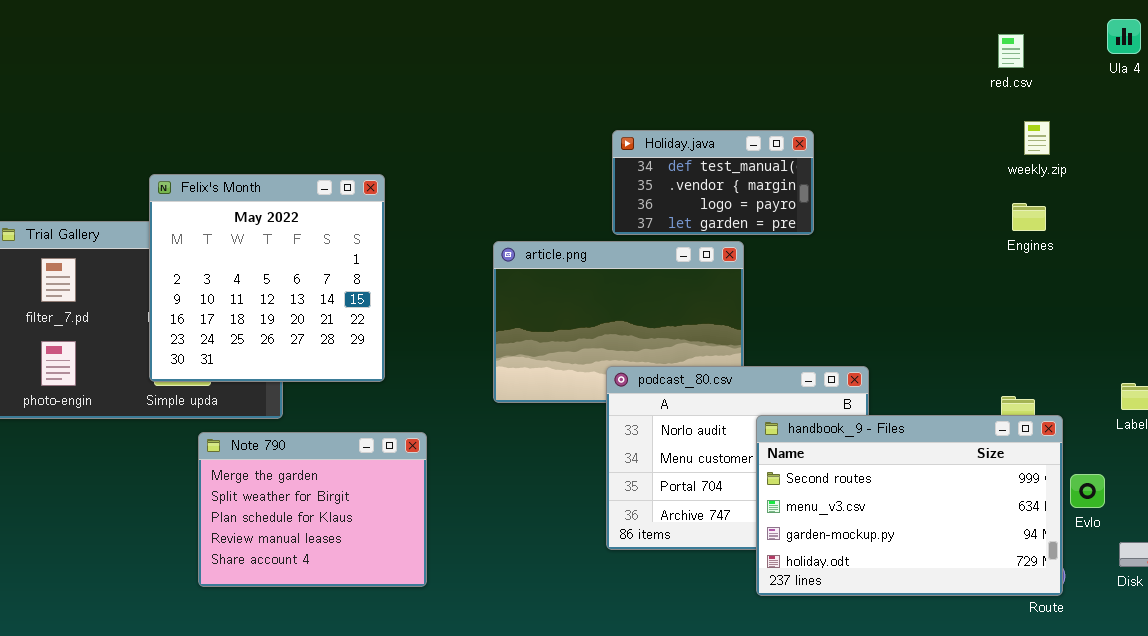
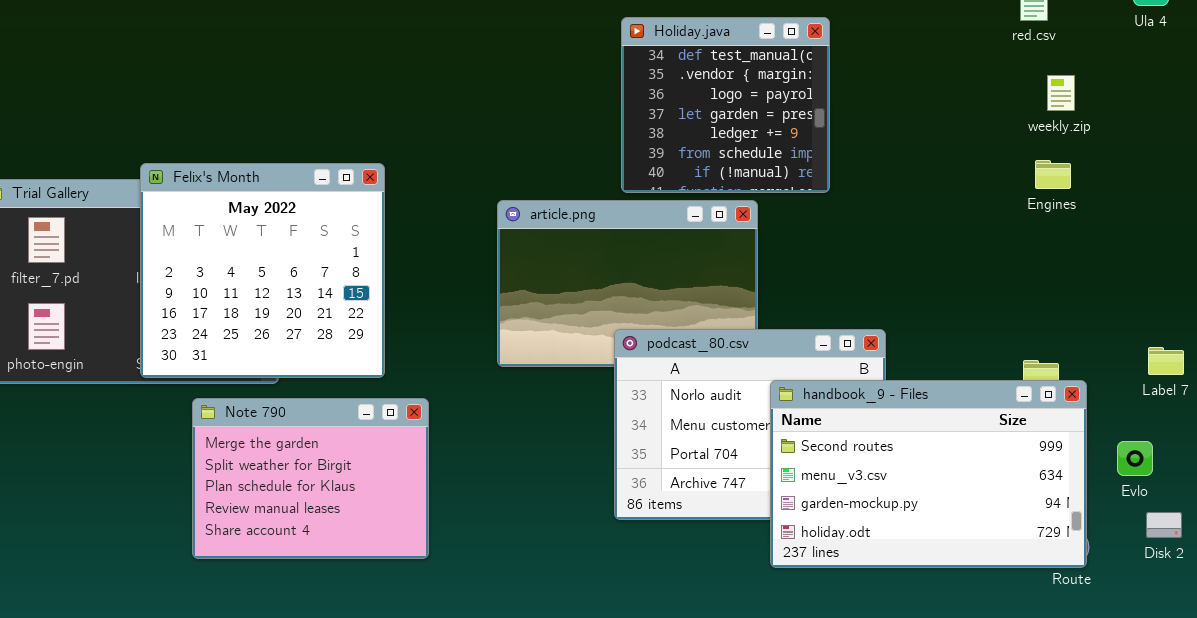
Holiday.java: [612,130,814,235] -> [621,17,830,193], resized
Felix's Month: [149,174,385,382] -> [140,163,385,378], moved
Evlo: [1070,474,1105,508] -> [1117,441,1153,476], moved

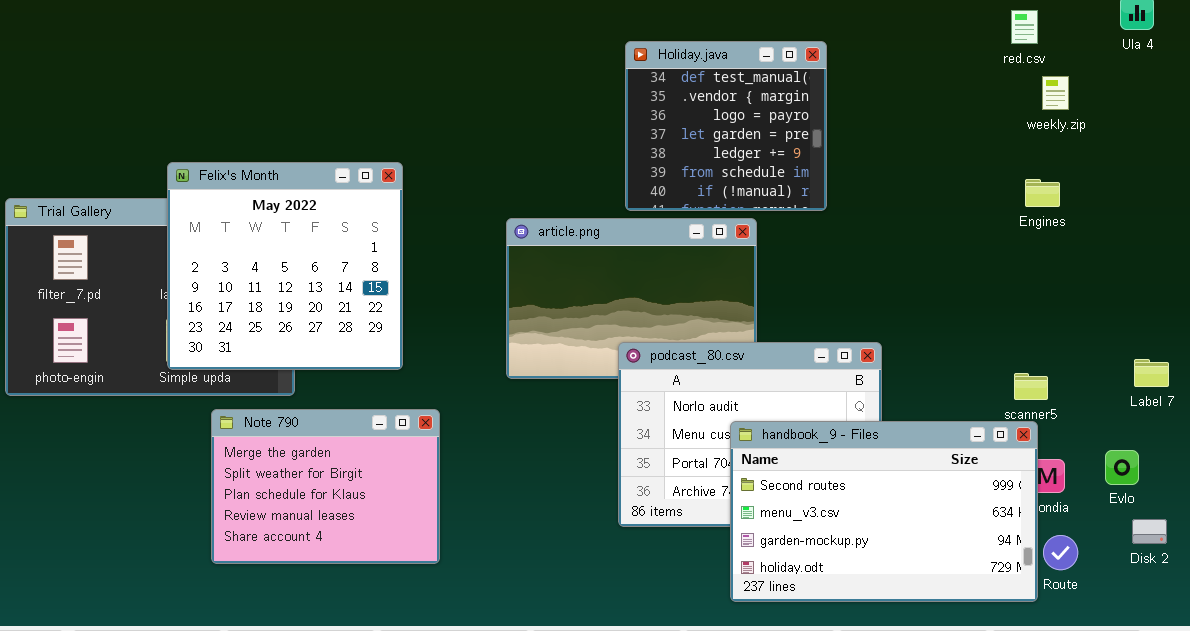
weekly.zip: [1047,75,1075,111] -> [1042,76,1069,110], moved
Felix's Month: [140,163,385,378] -> [167,162,403,370], moved
handbook_9 - Files: [770,380,1087,568] -> [730,421,1038,602], moved

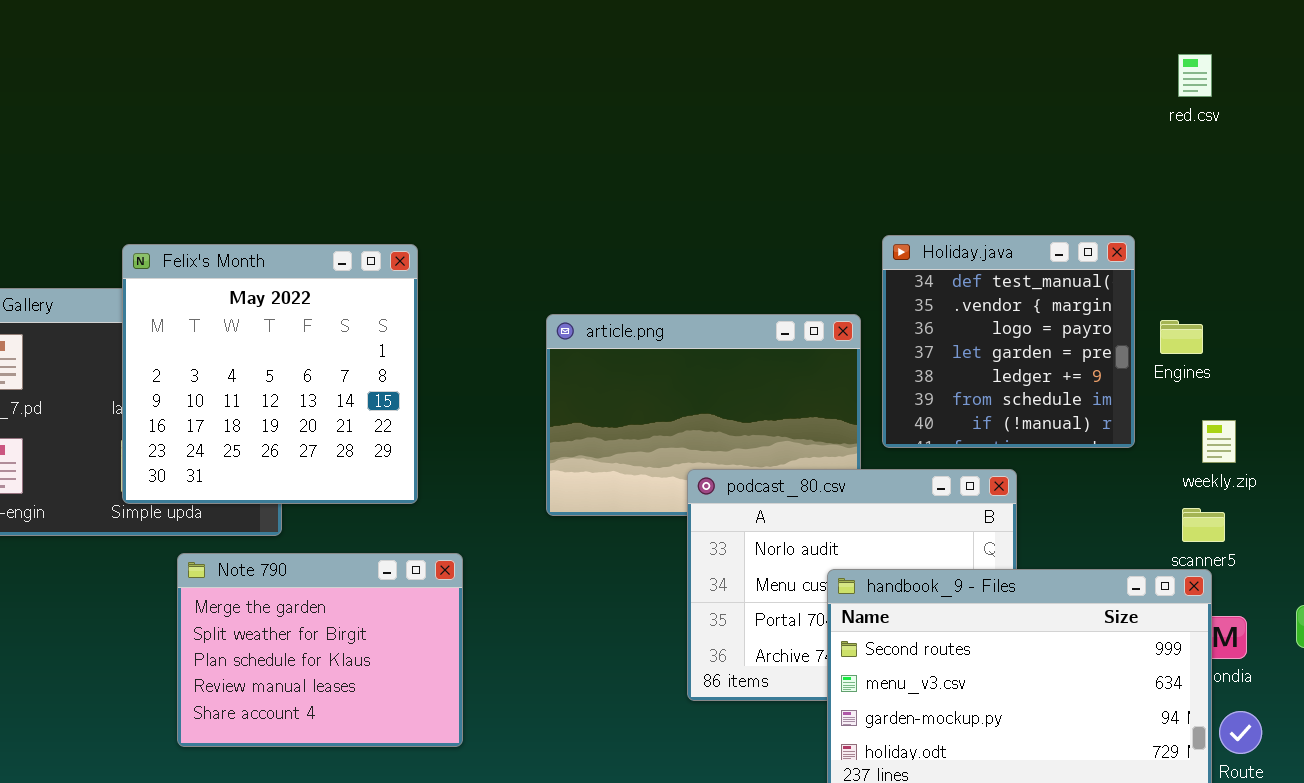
Holiday.java: [625,41,827,211] -> [882,235,1135,448], moved
weekly.zip: [1042,76,1069,110] -> [1202,420,1236,463], moved
Engines: [1025,179,1060,207] -> [1160,320,1203,354], moved

